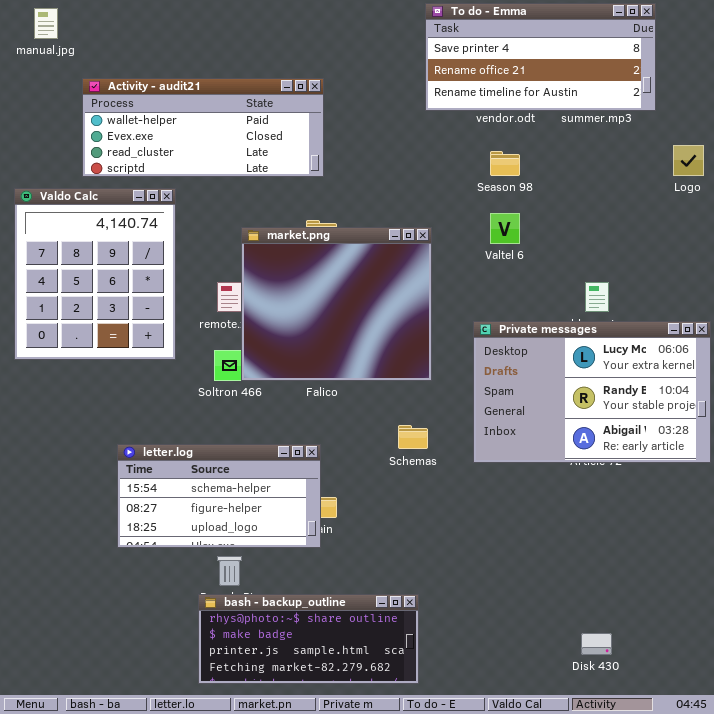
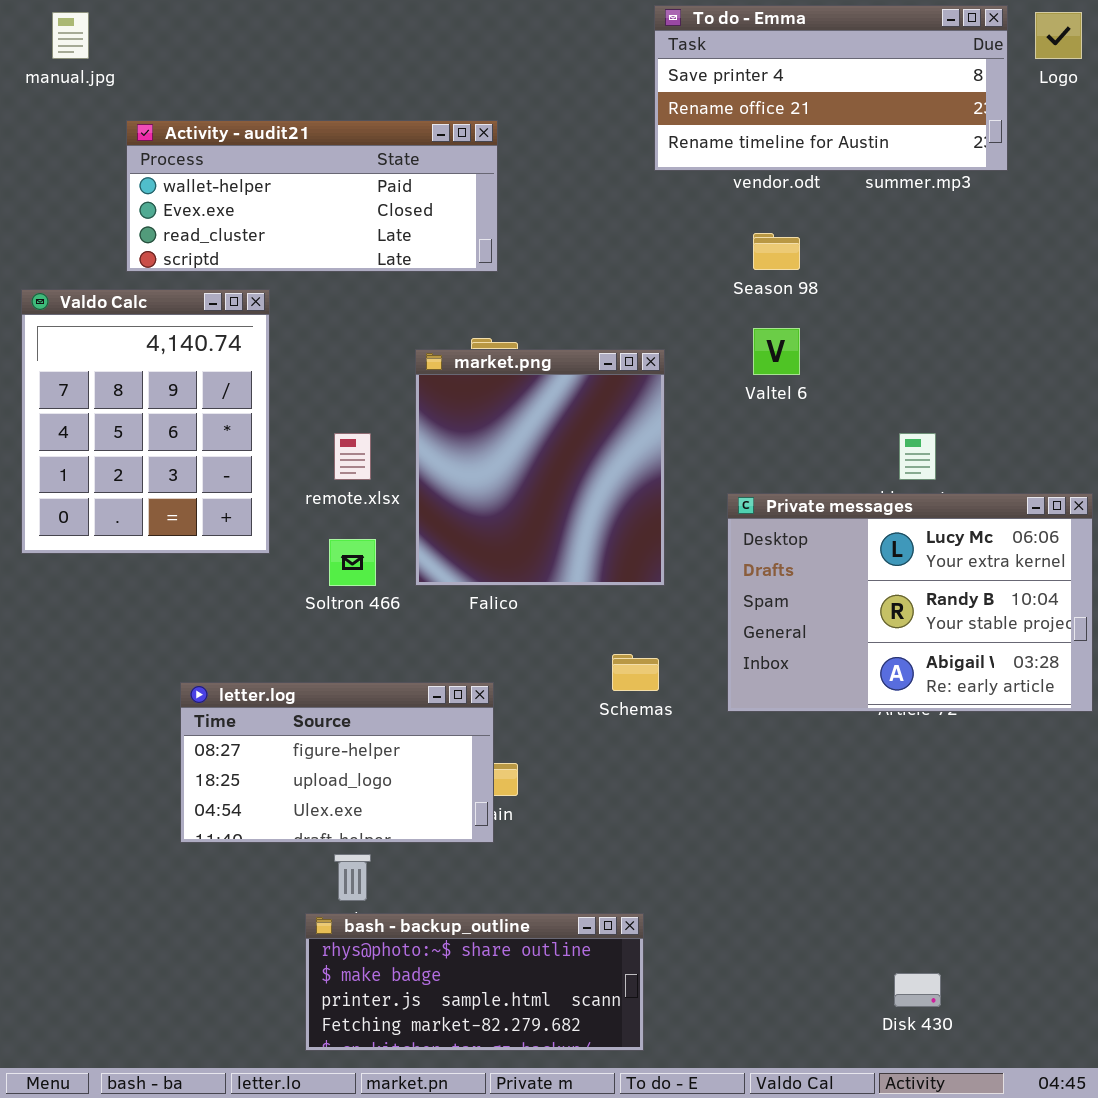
Logo: [673,145,704,176] -> [1035,12,1082,59], moved
market.png: [241,227,432,381] -> [415,349,665,586], resized
letter.log: [117,444,321,548] -> [180,682,494,843], scrolled down 1 row

